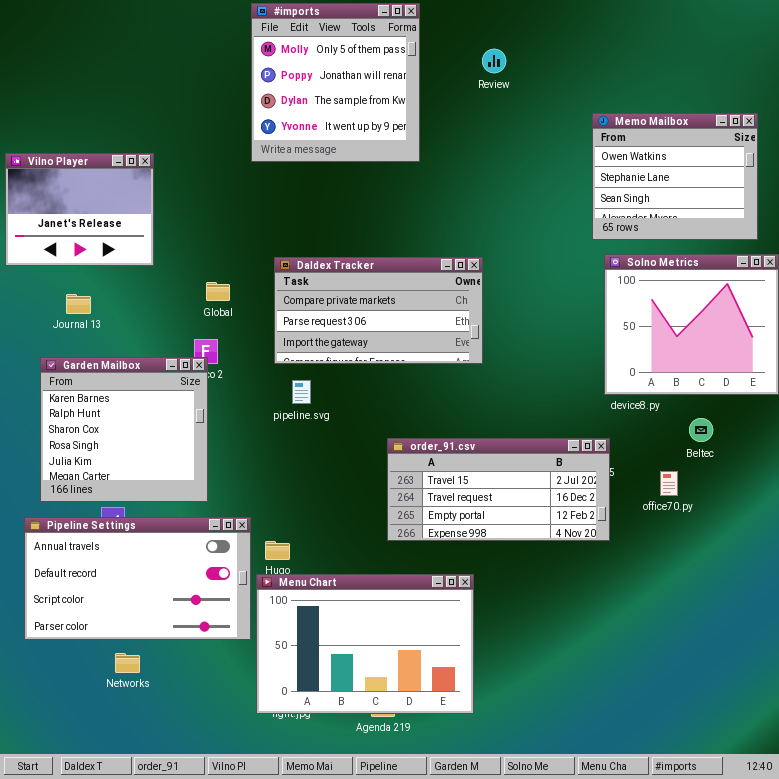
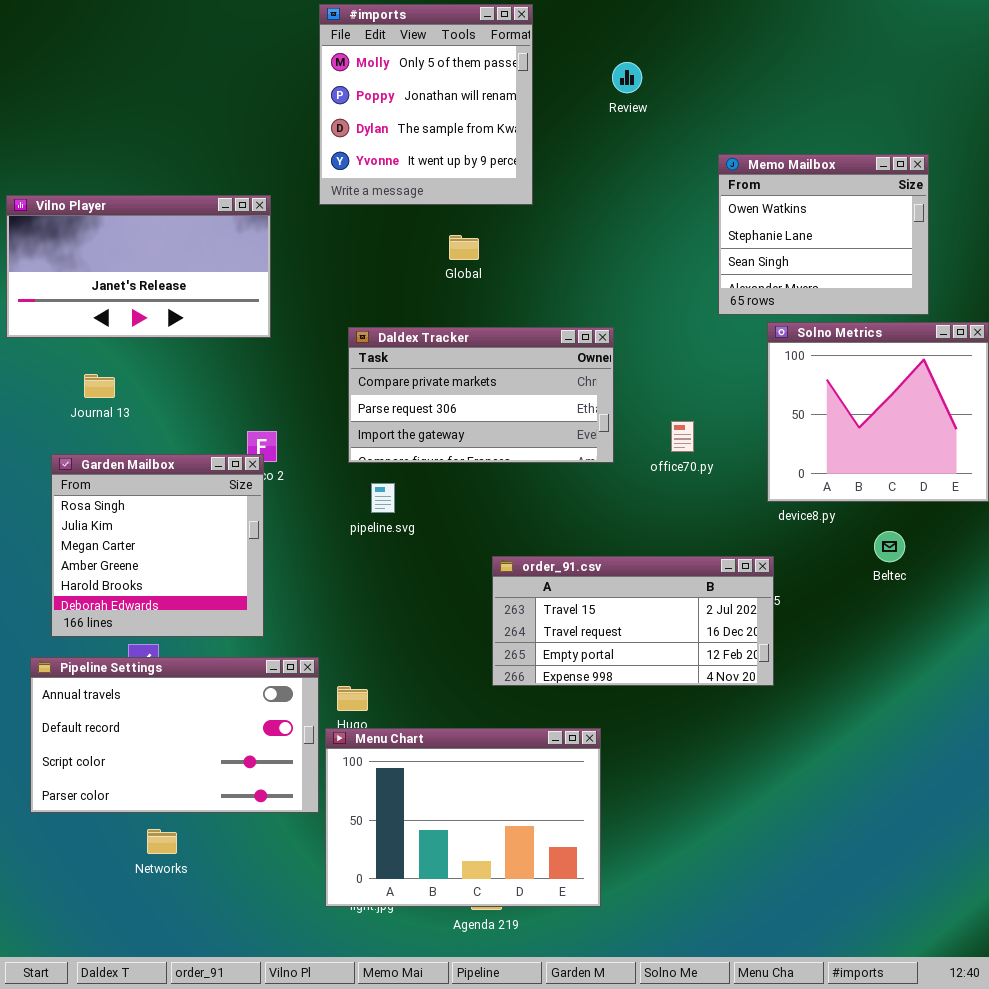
Memo Mailbox: [592,113,758,240] -> [718,154,929,315], moved
Vilno Player: [5,153,154,266] -> [6,195,271,338], resized
Global: [206,282,230,301] -> [449,235,479,260], moved
Garden Mailbox: [40,357,208,502] -> [51,454,264,637], scrolled down 3 rows
office70.py: [660,471,678,496] -> [671,421,694,452], moved

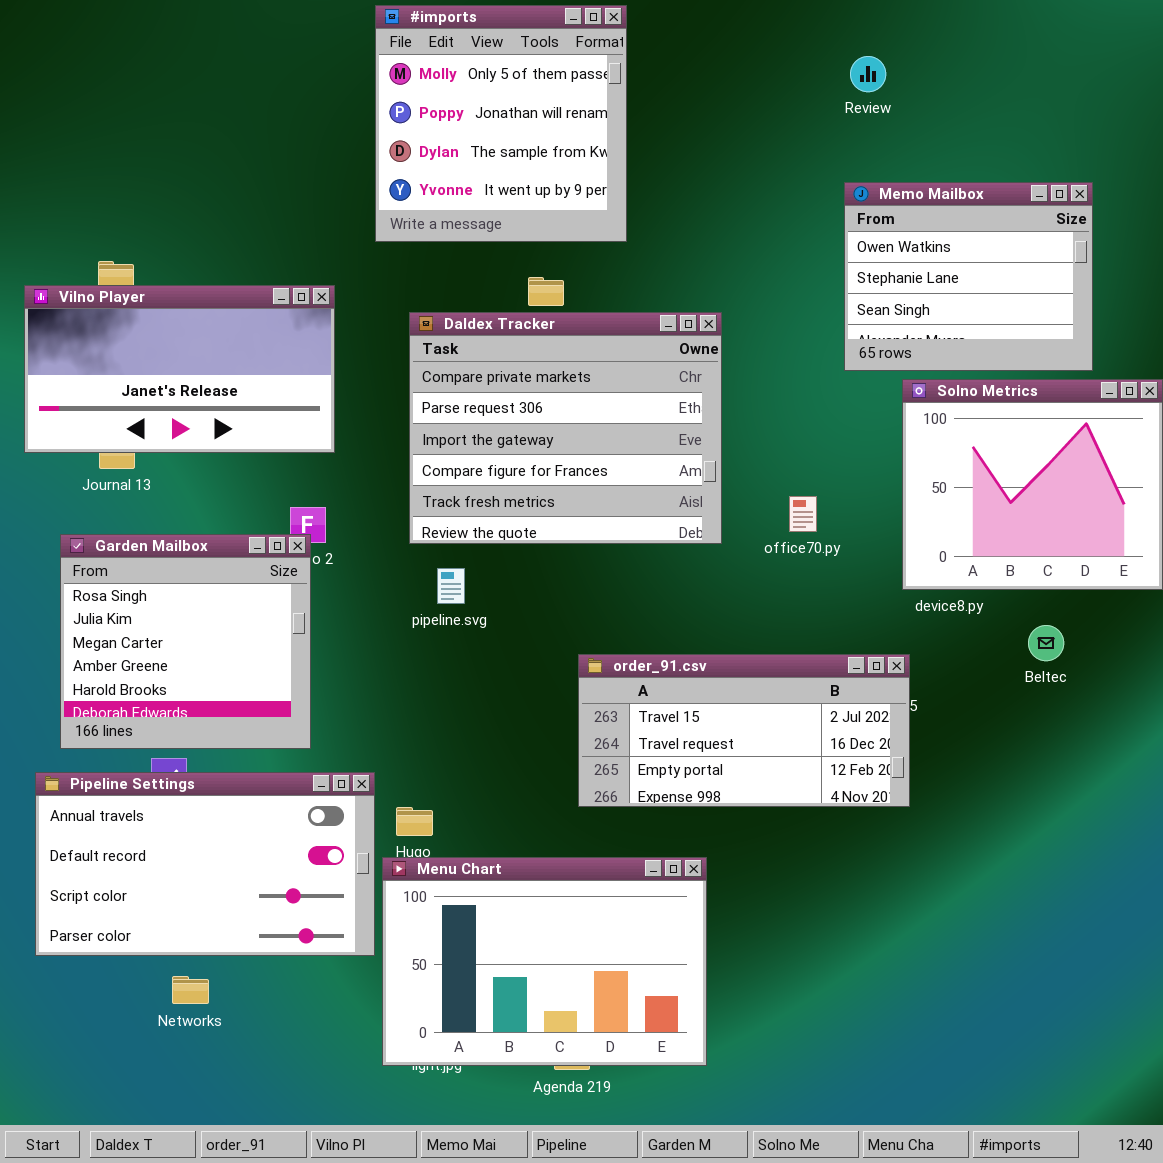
Review: [612,62,642,93] -> [850,56,886,92], moved
Vilno Player: [6,195,271,338] -> [24,285,335,453], moved
Daldex Tracker: [348,327,614,463] -> [409,312,722,544], resized

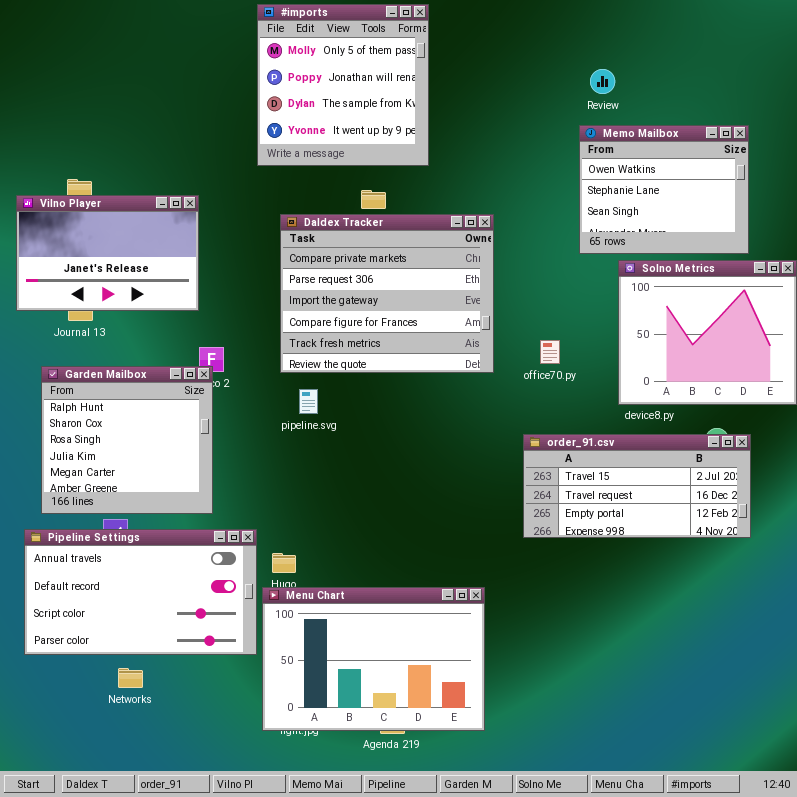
Review: [850,56,886,92] -> [590,69,615,94], moved
Vilno Player: [24,285,335,453] -> [16,195,199,311], resized
Garden Mailbox: [60,534,311,749] -> [41,366,213,514], scrolled up 2 rows
order_91.csv: [578,654,910,807] -> [523,434,751,538], moved

